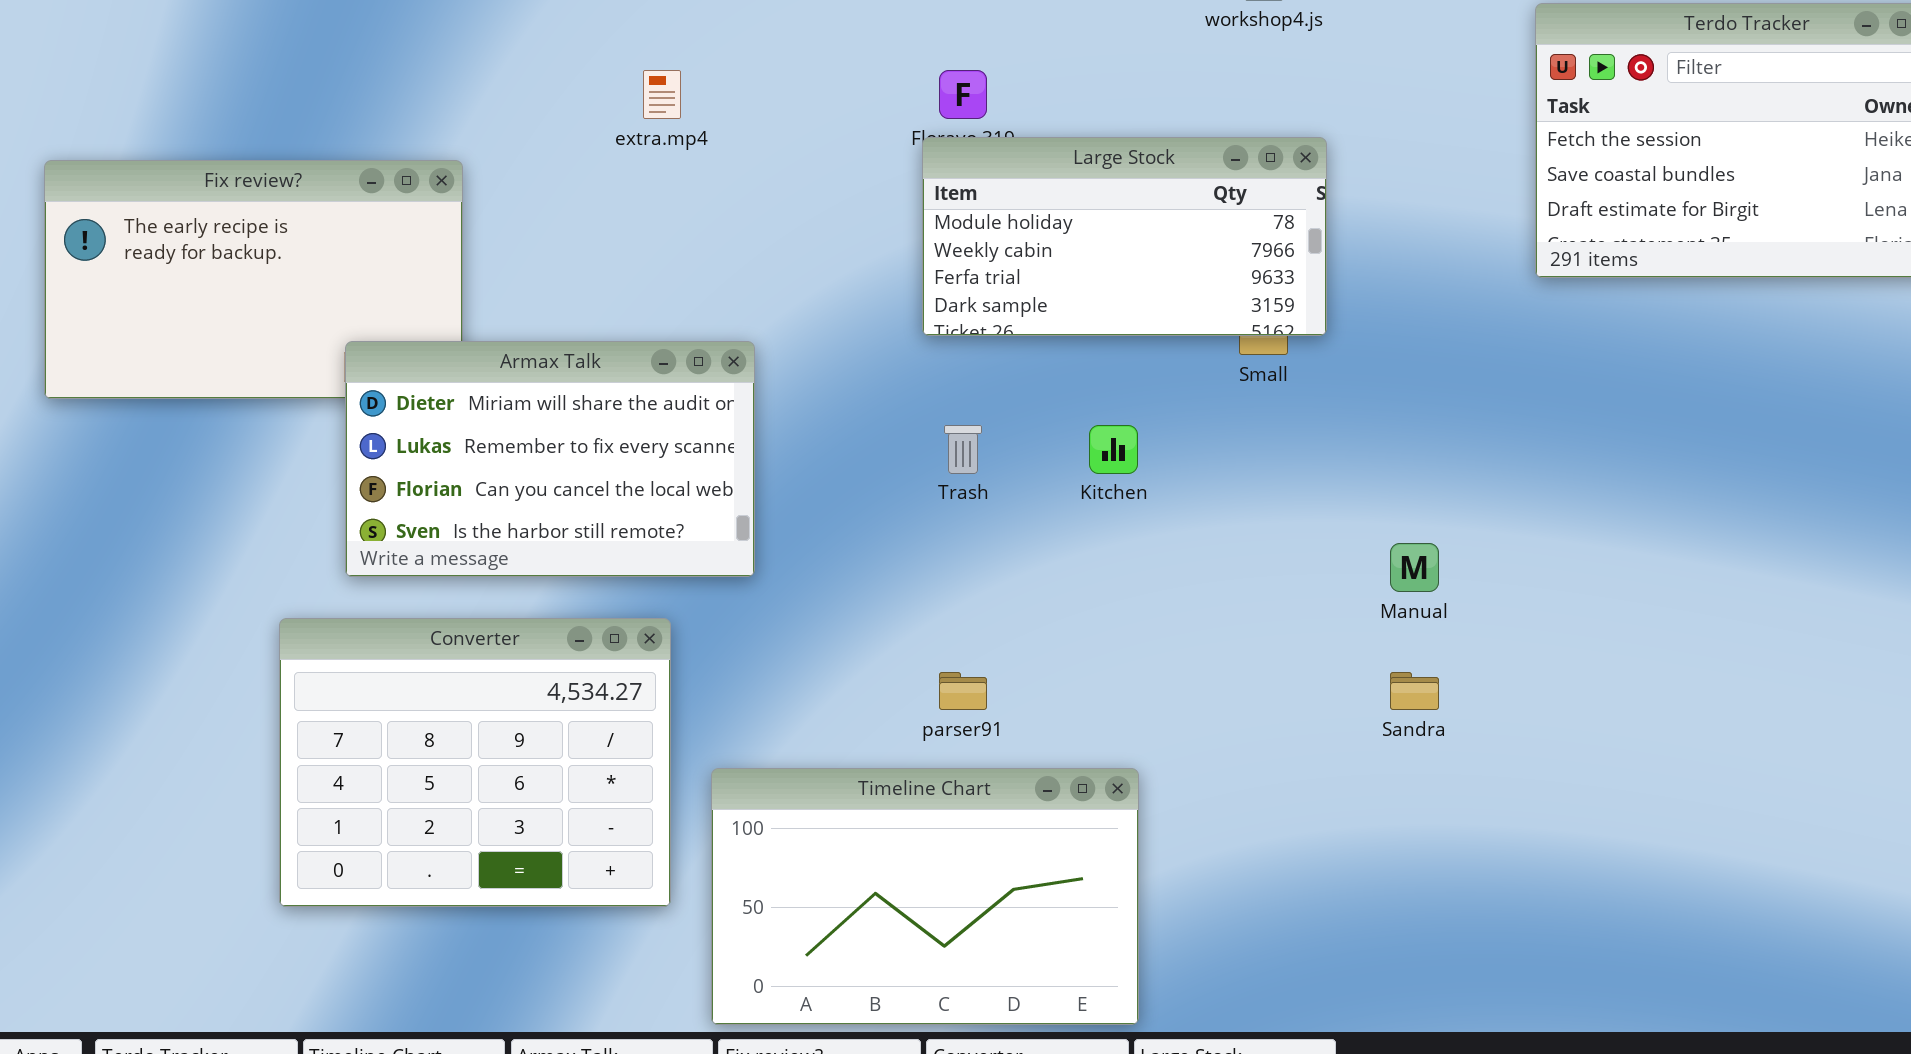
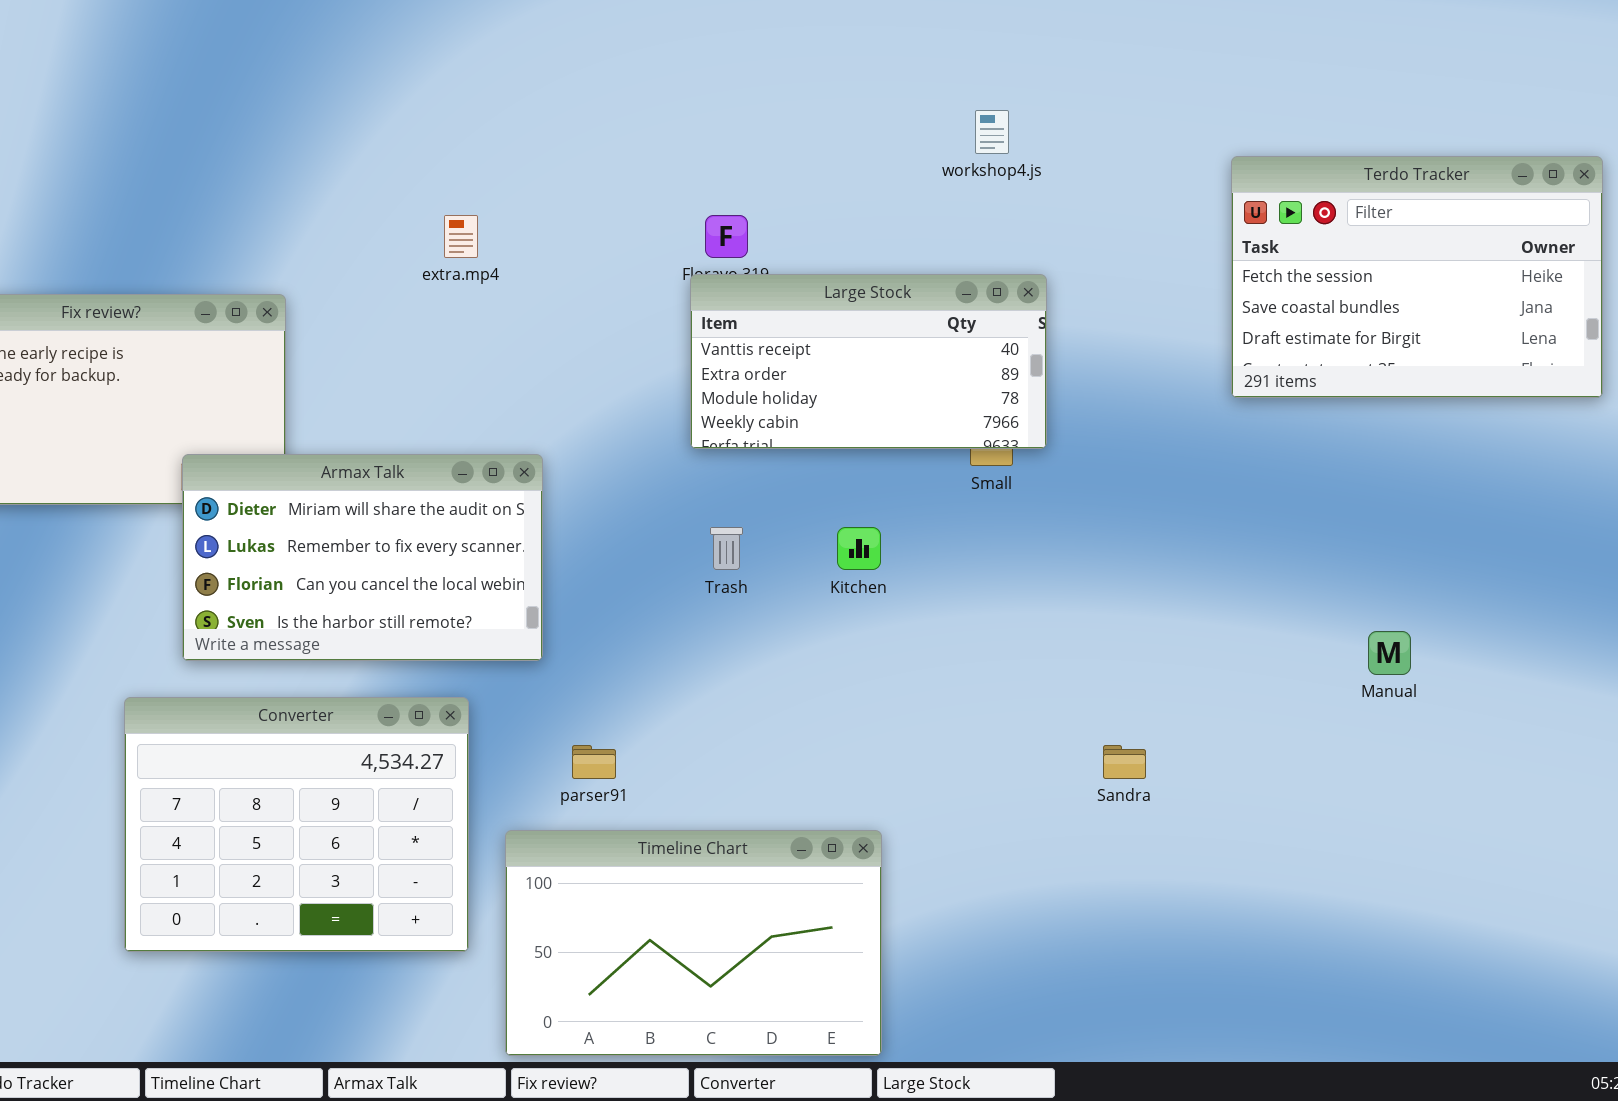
Large Stock: [922,137,1327,336] -> [690,274,1047,449], scrolled up 2 rows
Manual: [1390,543,1439,592] -> [1368,631,1411,675], moved
parser91: [939,672,987,710] -> [572,745,616,779], moved

